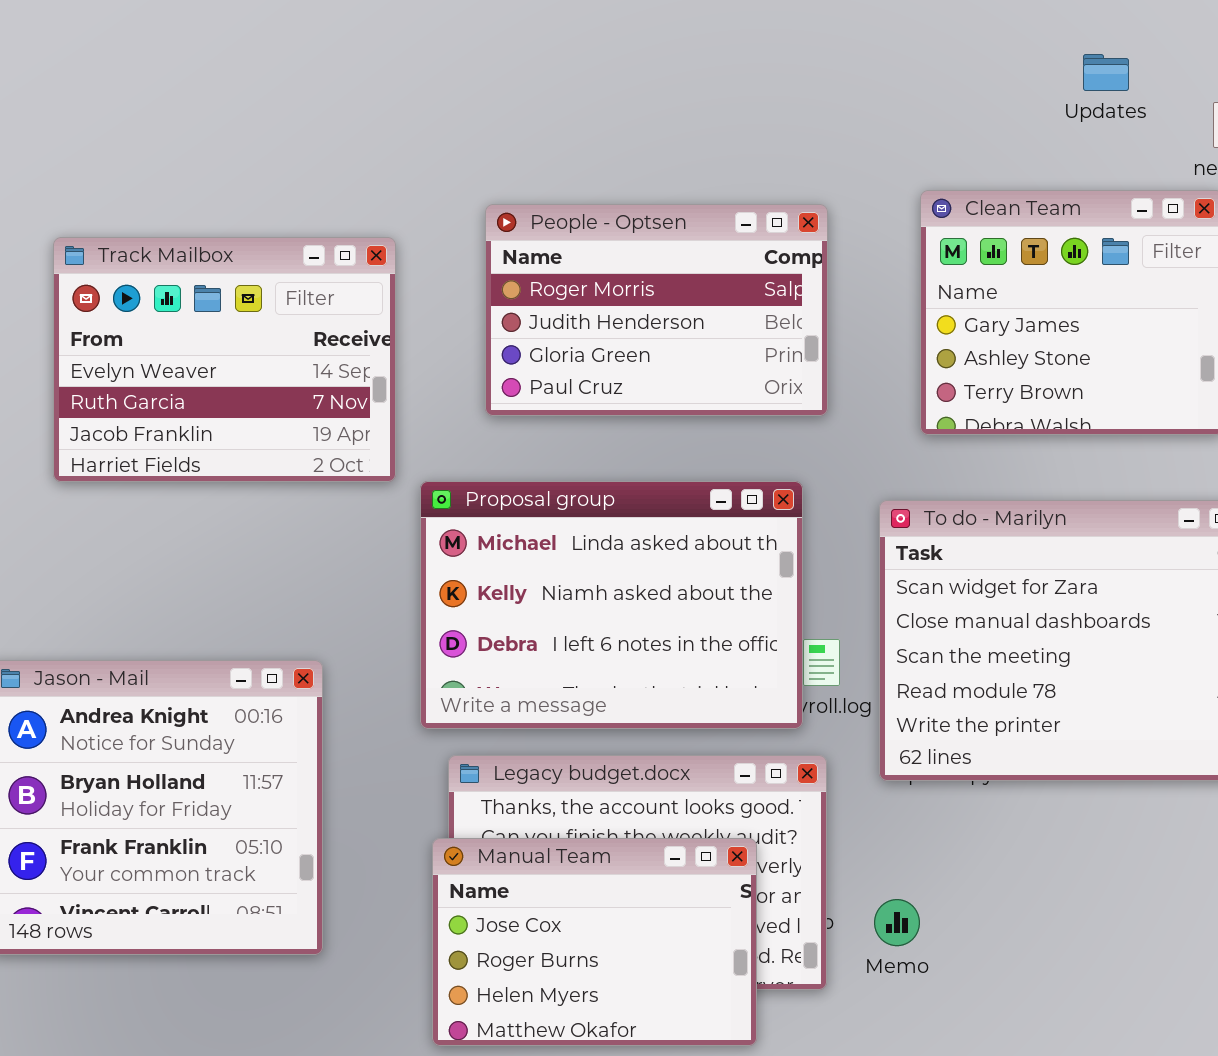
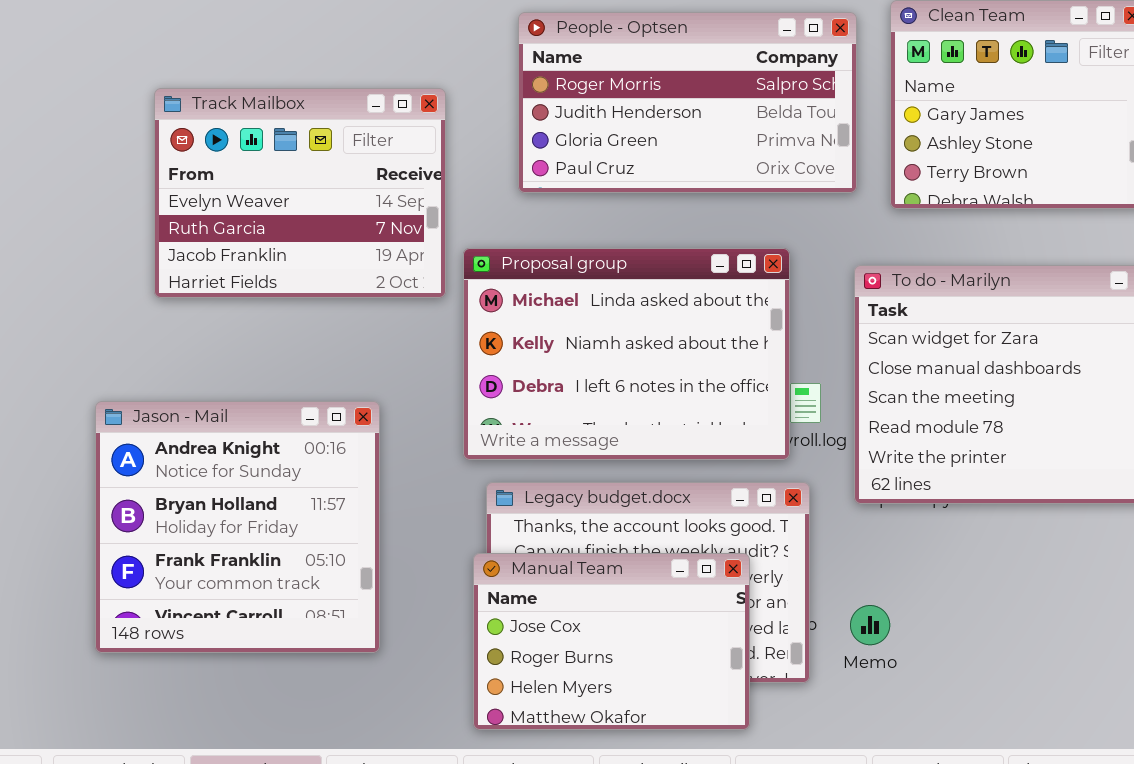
People - Optsen: [485,204,828,416] -> [518,12,857,193], resized
Track Mailbox: [53,237,396,482] -> [154,88,446,298], moved

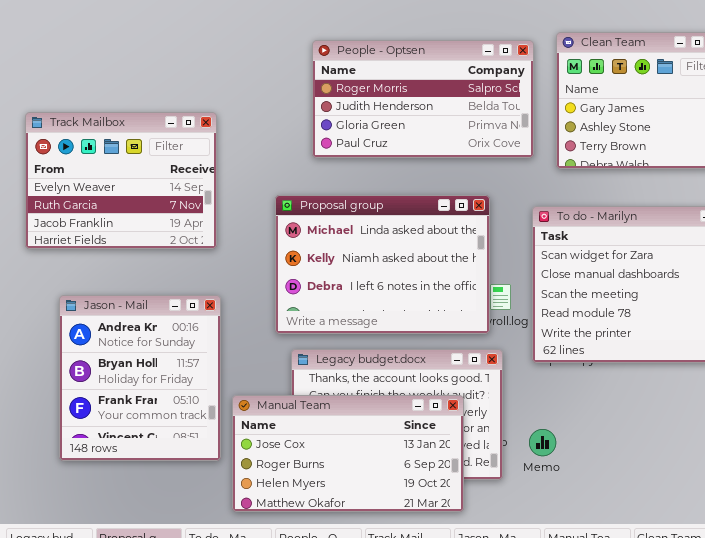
Track Mailbox: [154,88,446,298] -> [25,112,217,249], moved
Jason - Mail: [95,401,380,653] -> [59,295,221,461], resized
Manual Team: [473,553,750,730] -> [232,395,464,512], resized

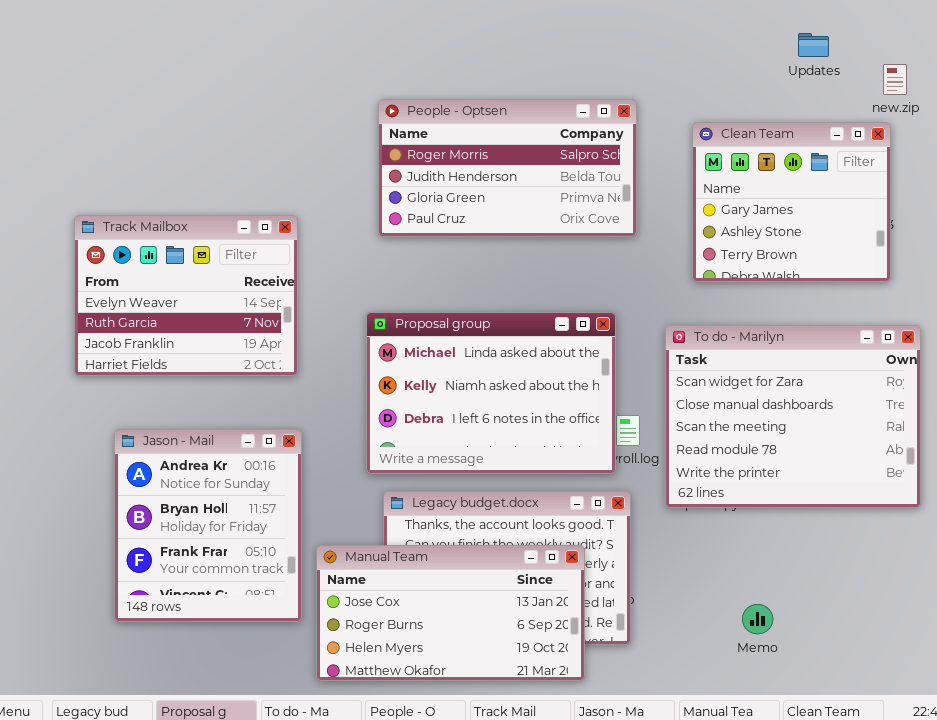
People - Optsen: [312,40,534,158] -> [378,99,637,237], moved
Memo: [529,429,556,456] -> [742,604,773,634], moved

